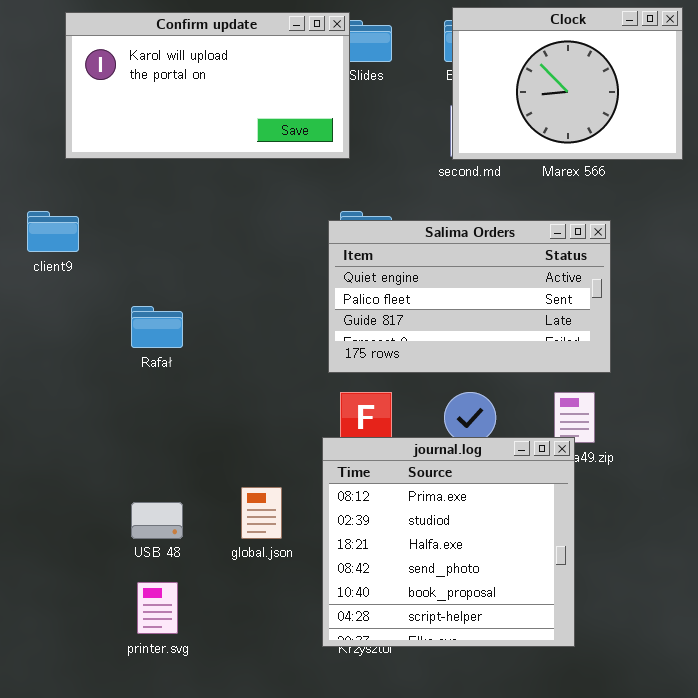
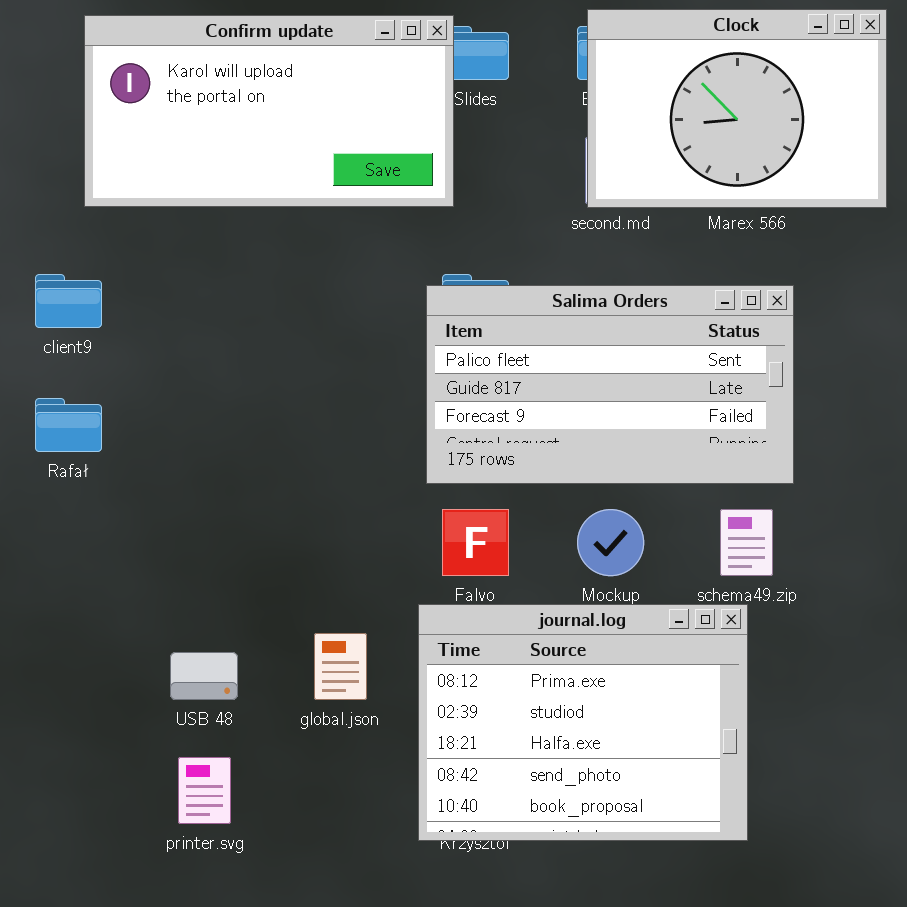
Salima Orders: [328,220,611,373] -> [426,285,794,484], scrolled down 1 row
Rafał: [131,306,183,348] -> [35,398,102,452], moved
journal.log: [322,437,575,647] -> [418,604,748,841], resized

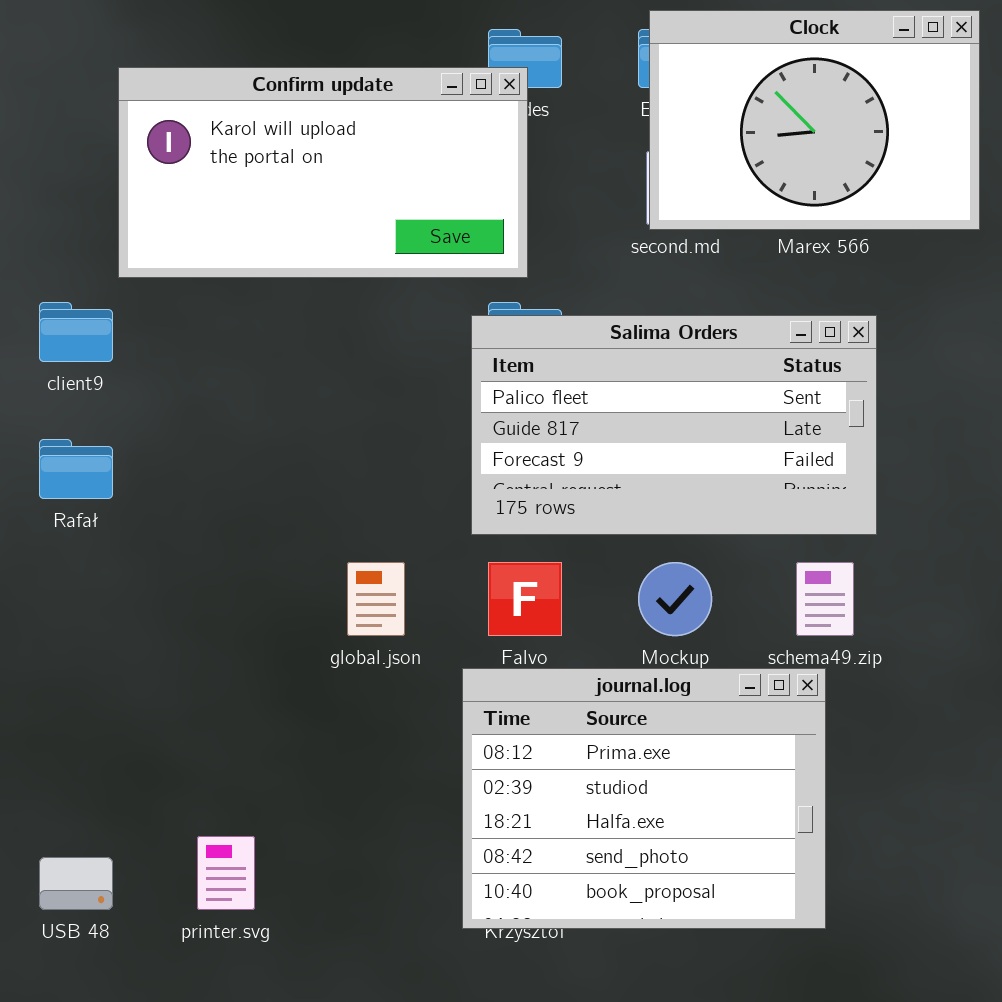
Confirm update: [84,15,454,207] -> [118,67,528,278], moved
global.json: [314,633,367,700] -> [347,562,405,636], moved
USB 48: [170,652,238,700] -> [39,857,113,910], moved

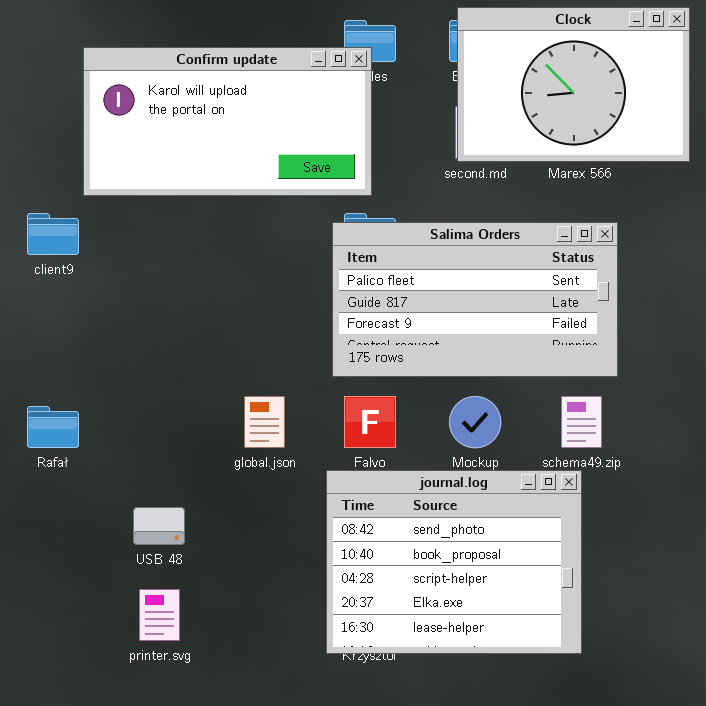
Rafał: [39,439,113,499] -> [27,406,79,448], moved
journal.log: [462,668,826,929] -> [326,470,582,654], scrolled down 3 rows
USB 48: [39,857,113,910] -> [133,507,185,545], moved

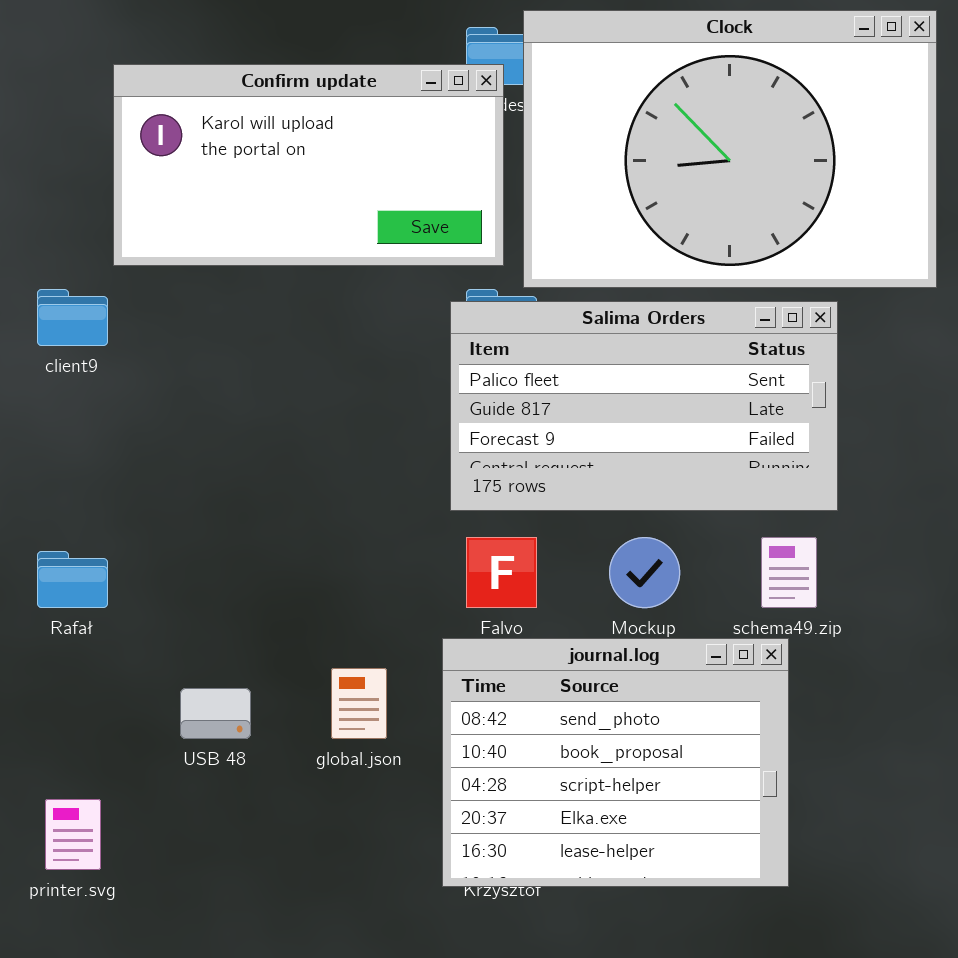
Clock: [457,7,690,162] -> [523,10,937,288], resized
global.json: [244,396,285,448] -> [331,668,387,739], moved
printer.svg: [139,589,180,641] -> [45,799,101,870], moved

